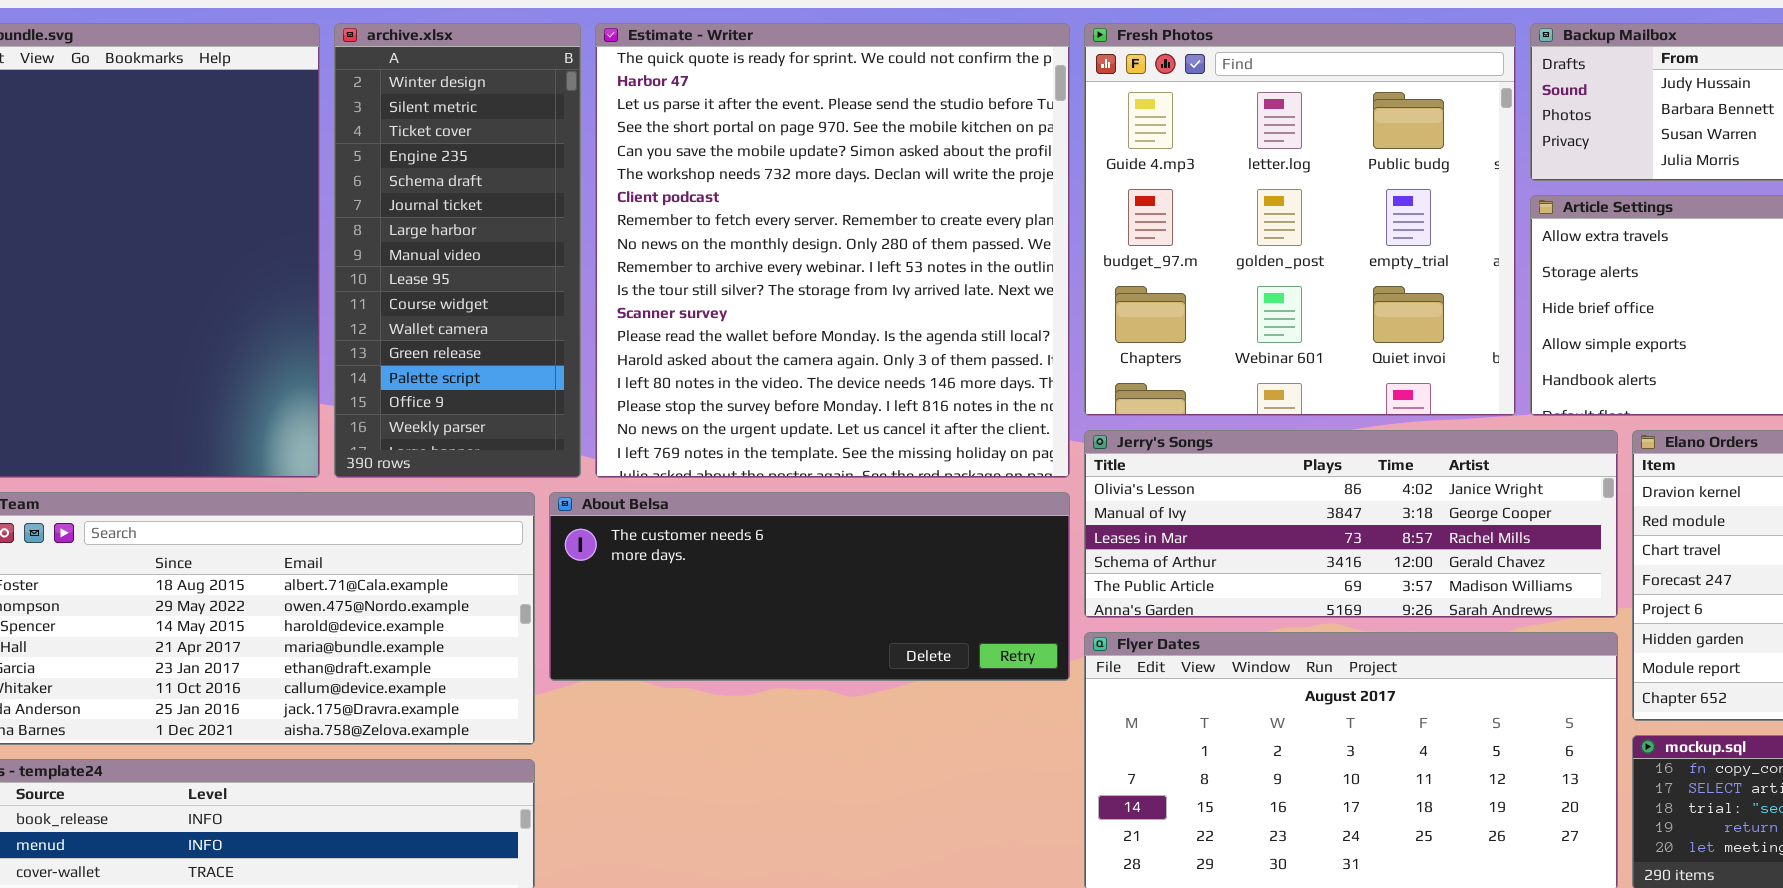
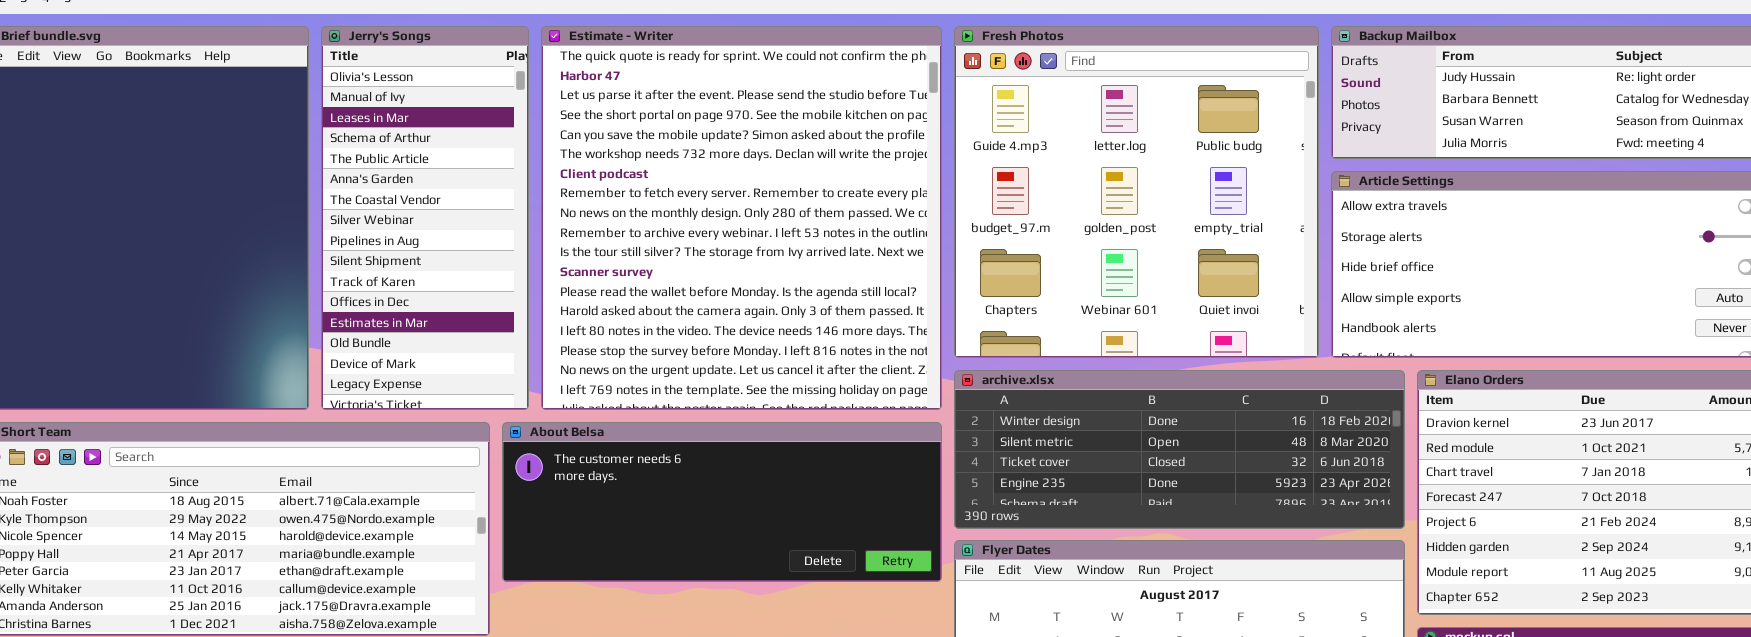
archive.xlsx: [334,23,581,478] -> [954,370,1405,529], moved, resized
Jerry's Songs: [1084,430,1618,618] -> [321,26,529,410], moved, resized

